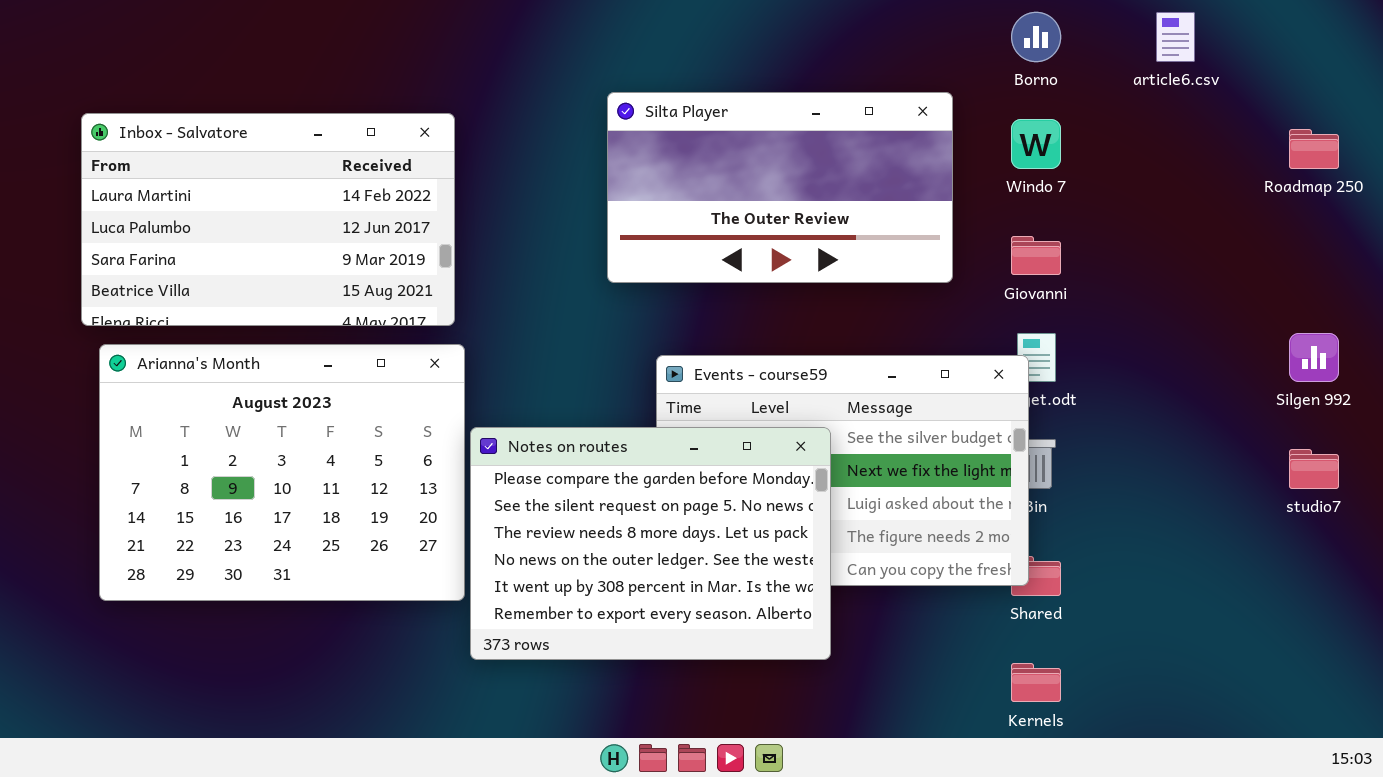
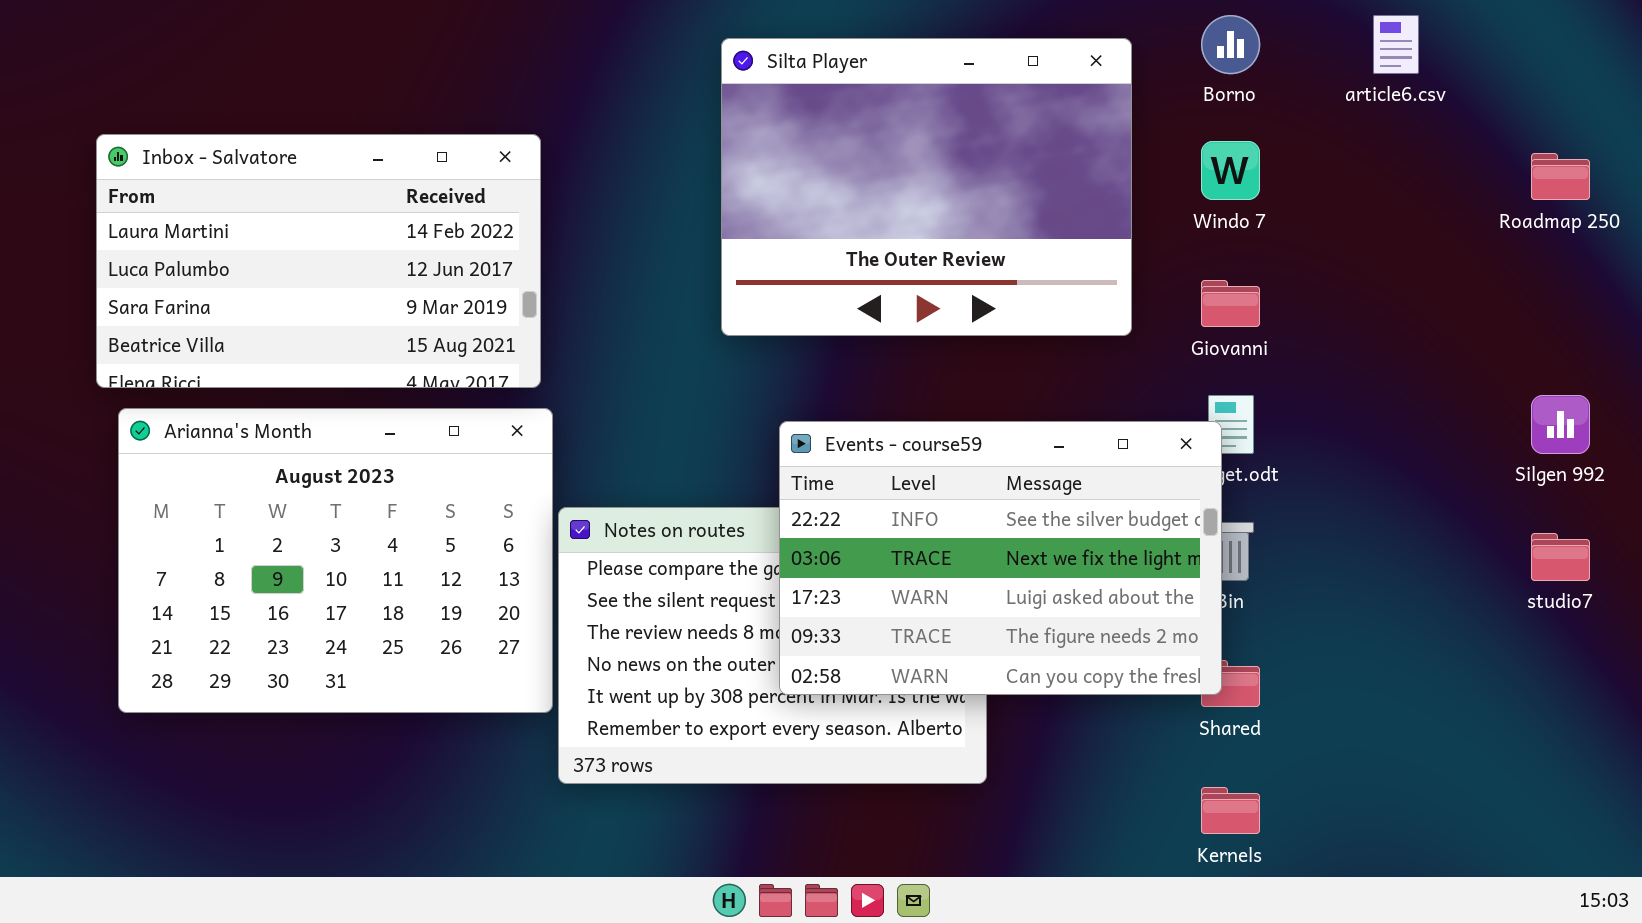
Silta Player: [607,92,953,283] -> [721,38,1132,336], resized
Events - course59: [656,355,1029,586] -> [779,421,1222,695], raised

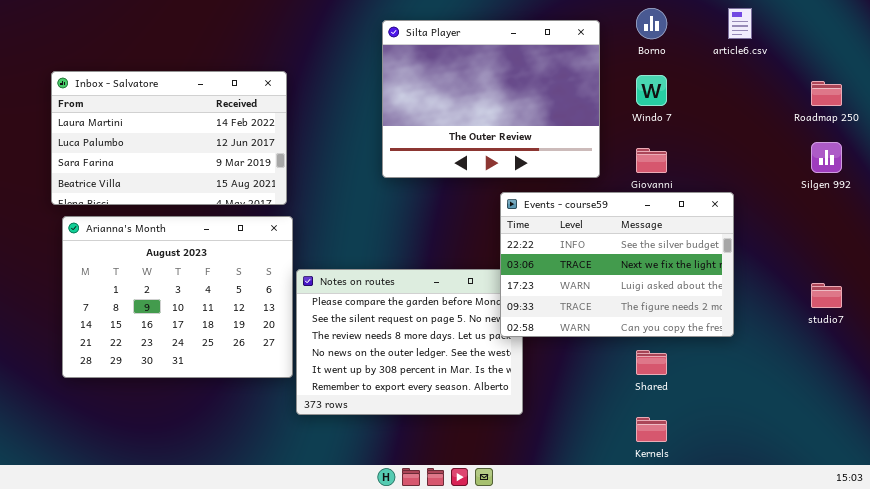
Silgen 992: [1531,395,1590,454] -> [811,142,842,173], moved
Events - course59: [779,421,1222,695] -> [500,192,734,337], moved

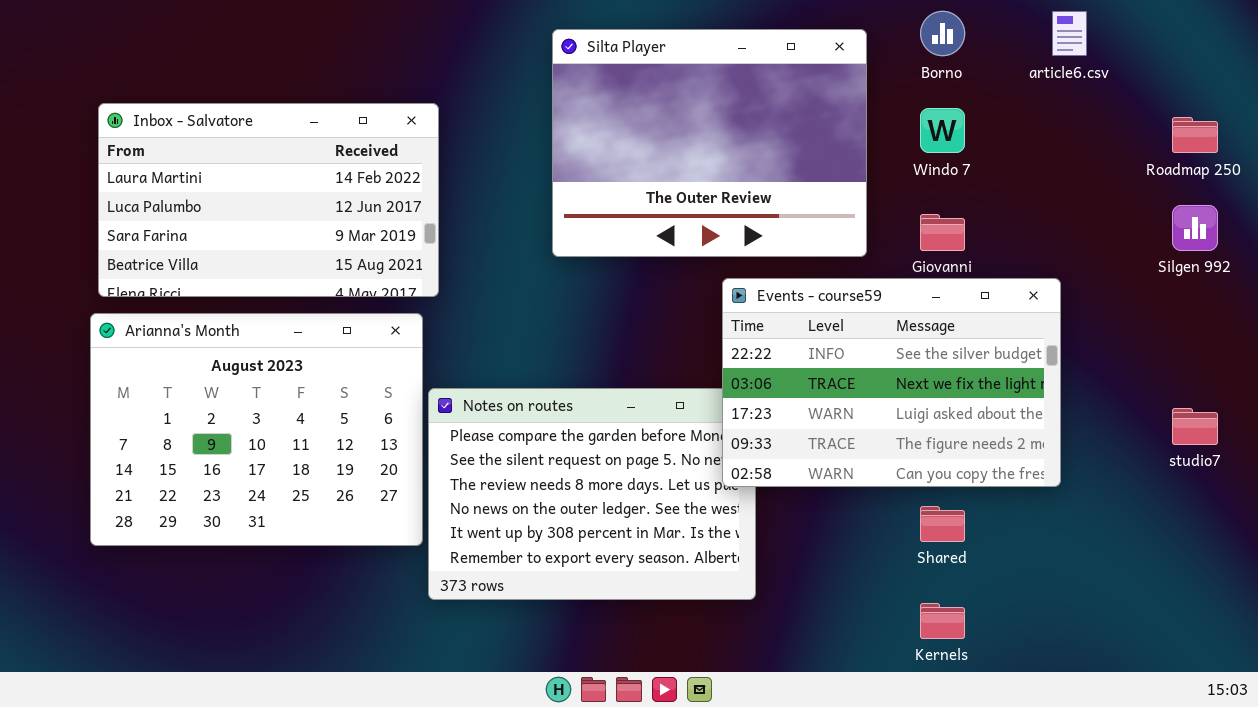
Inbox - Salvatore: [51,71,287,205] -> [98,103,439,297], moved

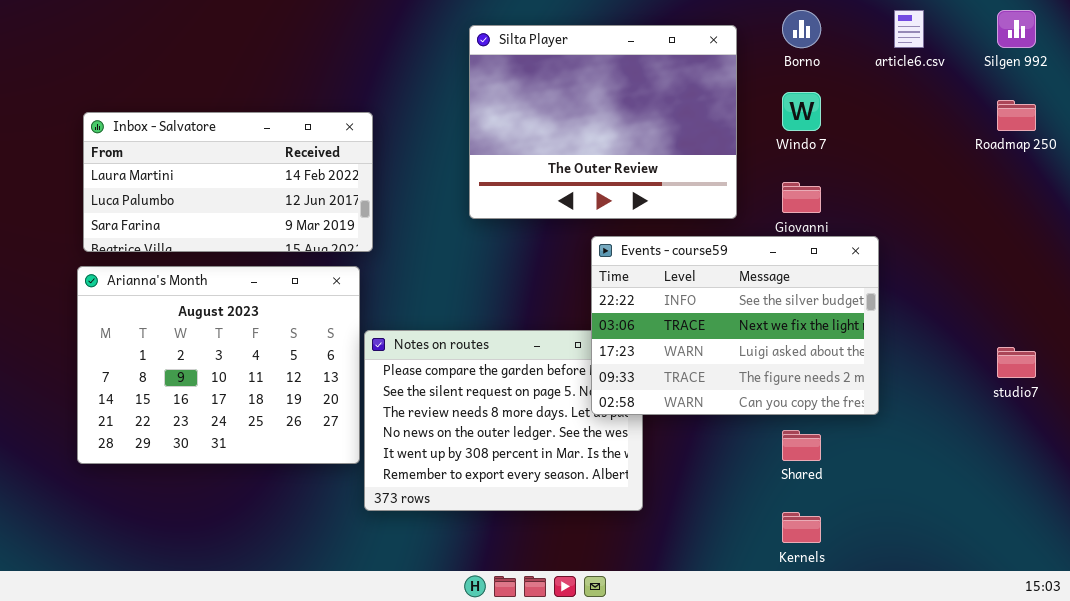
Inbox - Salvatore: [98,103,439,297] -> [83,112,373,252], resized
Silgen 992: [1172,205,1218,251] -> [997,10,1036,48], moved
Events - course59: [722,278,1061,487] -> [591,236,879,415], moved

